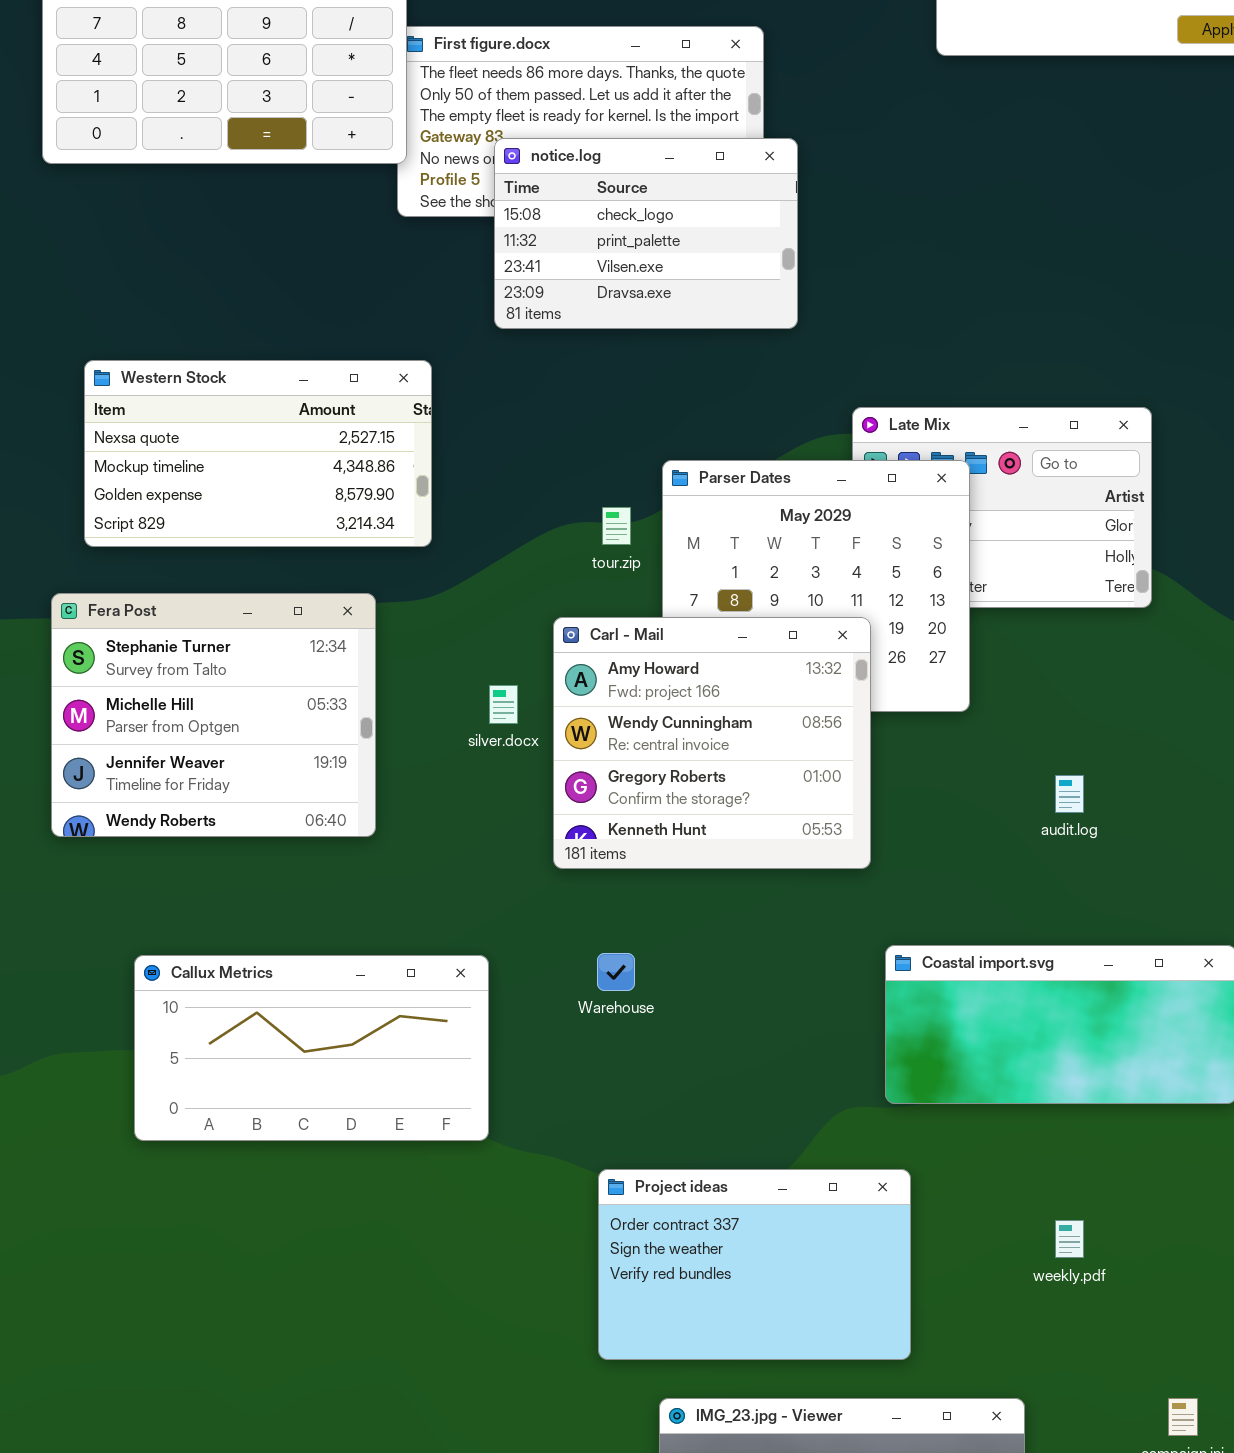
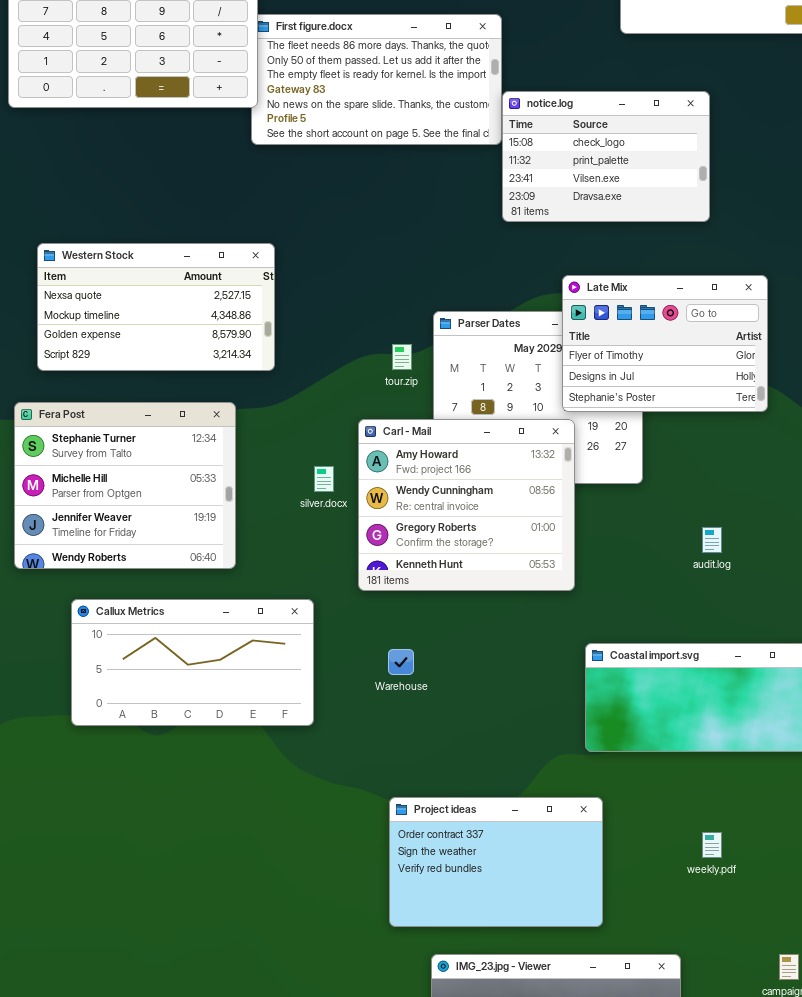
notice.log: [494,138,798,329] -> [502,91,710,222], moved
Late Mix: [852,407,1152,608] -> [562,275,768,412], raised
Callux Metrics: [134,955,489,1141] -> [71,599,314,726], moved

